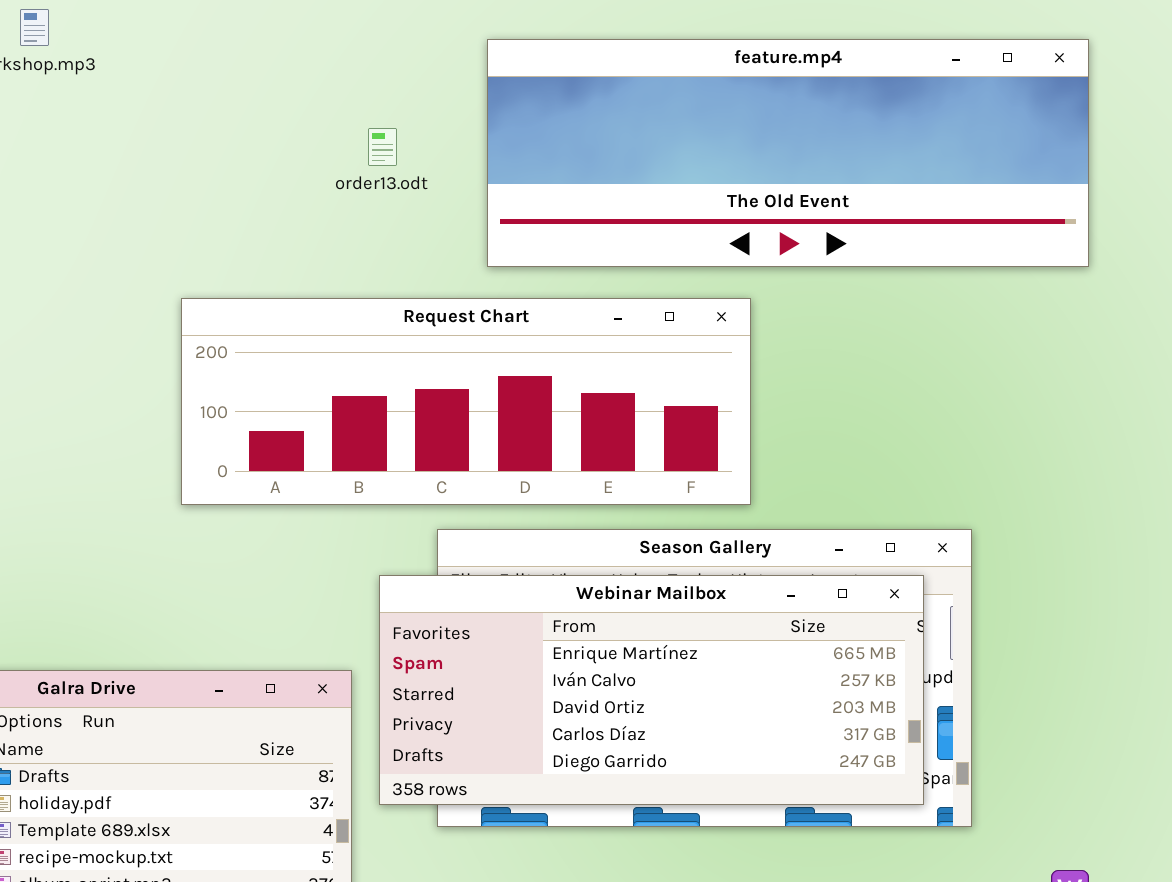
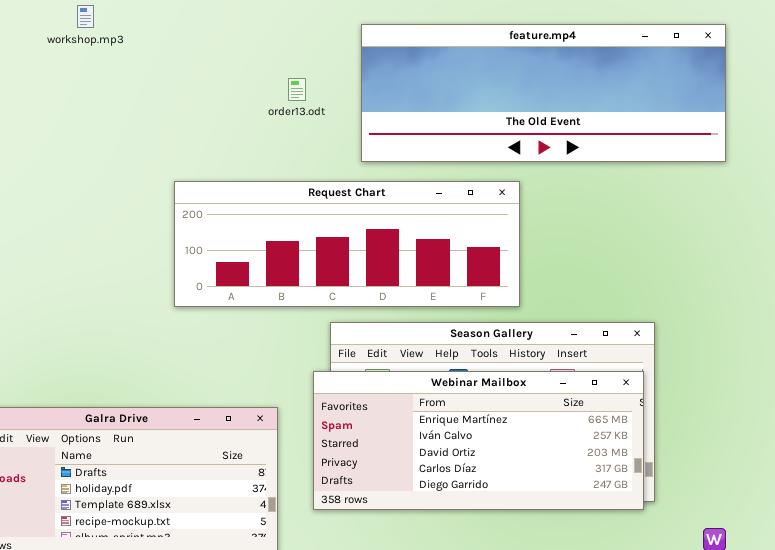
Webinar Mailbox: [379,575,924,805] -> [313,371,644,510], moved

